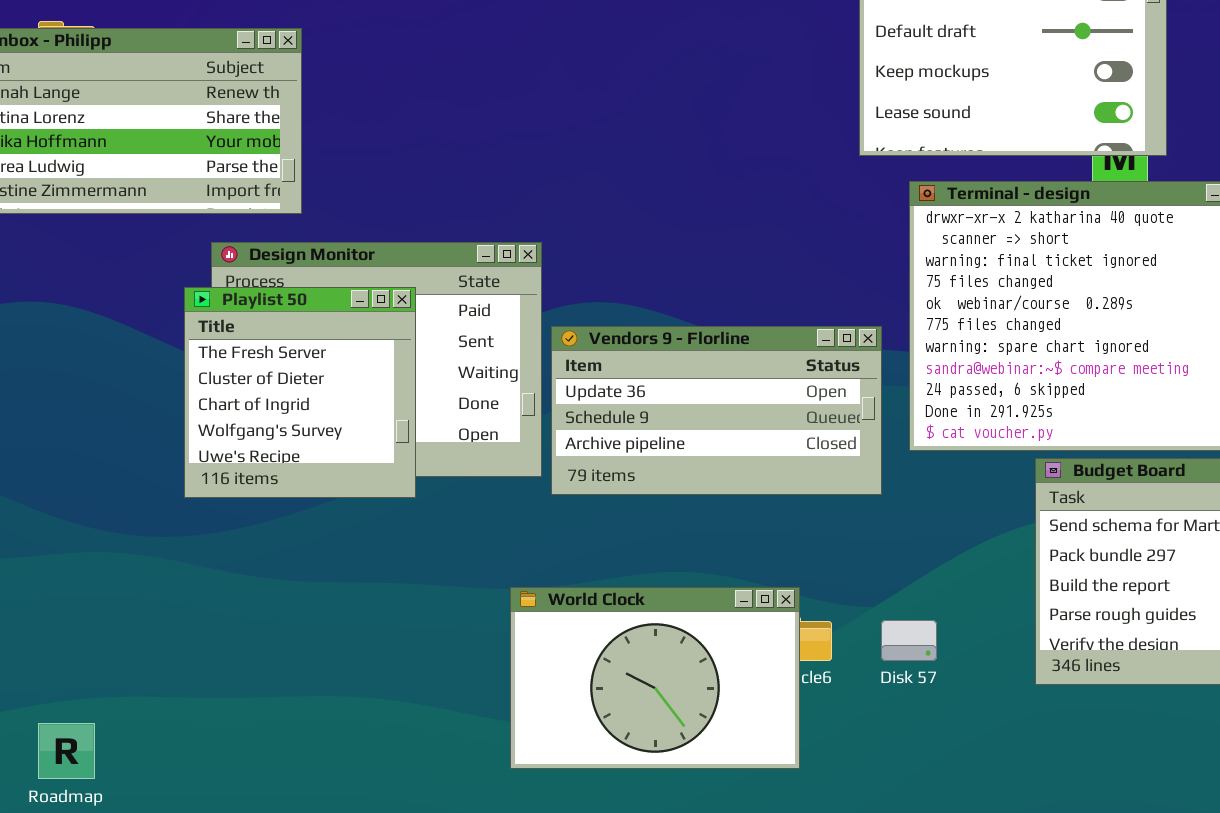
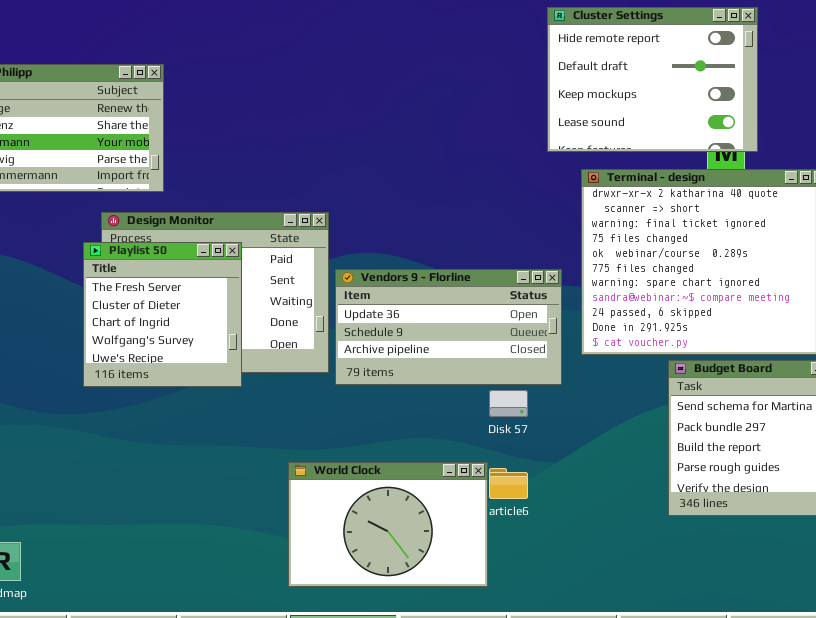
World Clock: [510,587,800,769] -> [288,462,488,587], moved
Disk 57: [881,620,937,661] -> [489,390,528,417], moved

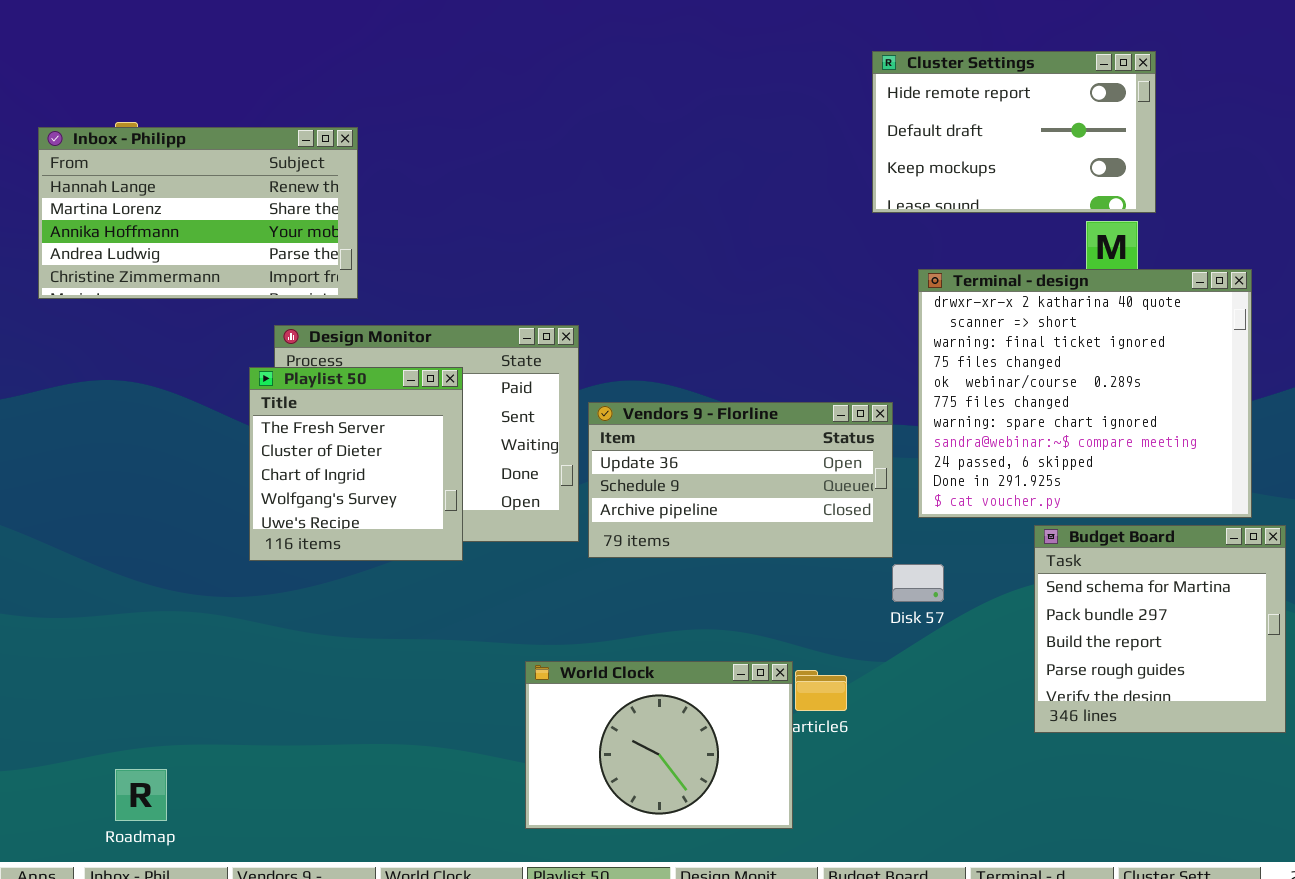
Cluster Settings: [547,7,758,152] -> [872,51,1156,213], resized
Disk 57: [489,390,528,417] -> [892,564,944,602], moved

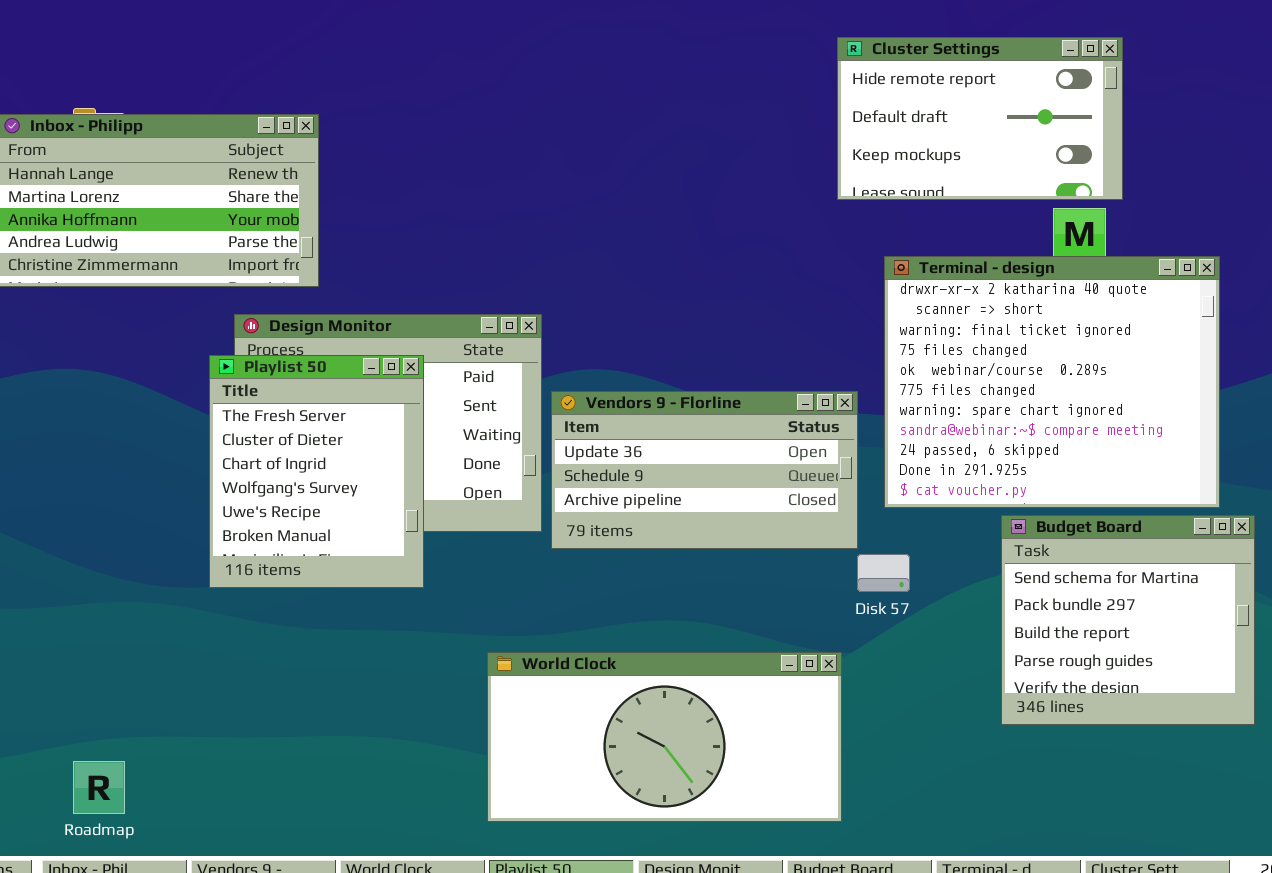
Playlist 50: [249,367,463,561] -> [209,355,424,588], resized
World Clock: [525,661,793,829] -> [487,652,842,822], resized

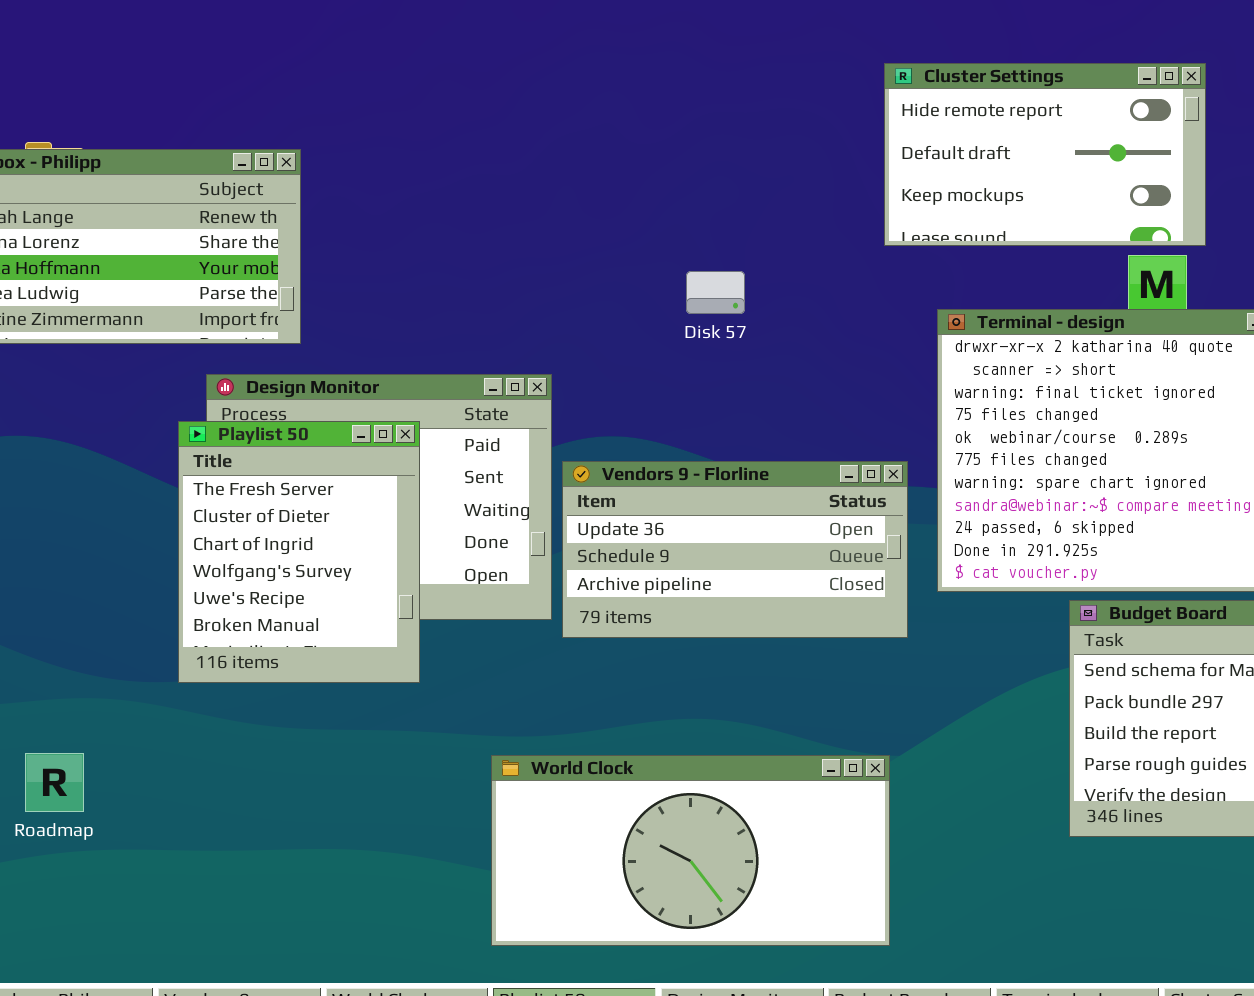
Disk 57: [857,554,910,592] -> [686,271,745,314], moved
Roadmap: [73,761,125,814] -> [25,753,84,812], moved

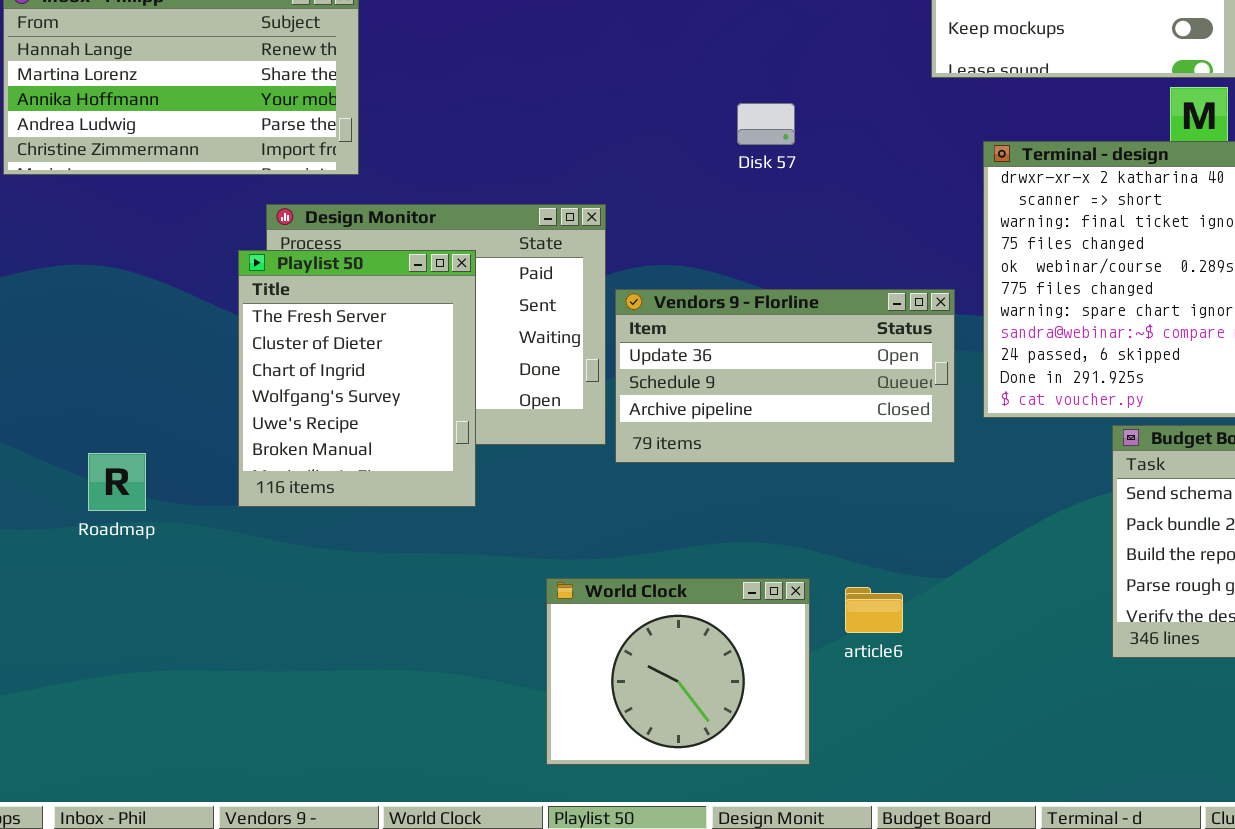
Roadmap: [25,753,84,812] -> [88,453,146,511], moved
World Clock: [491,755,890,946] -> [546,578,810,765], resized

